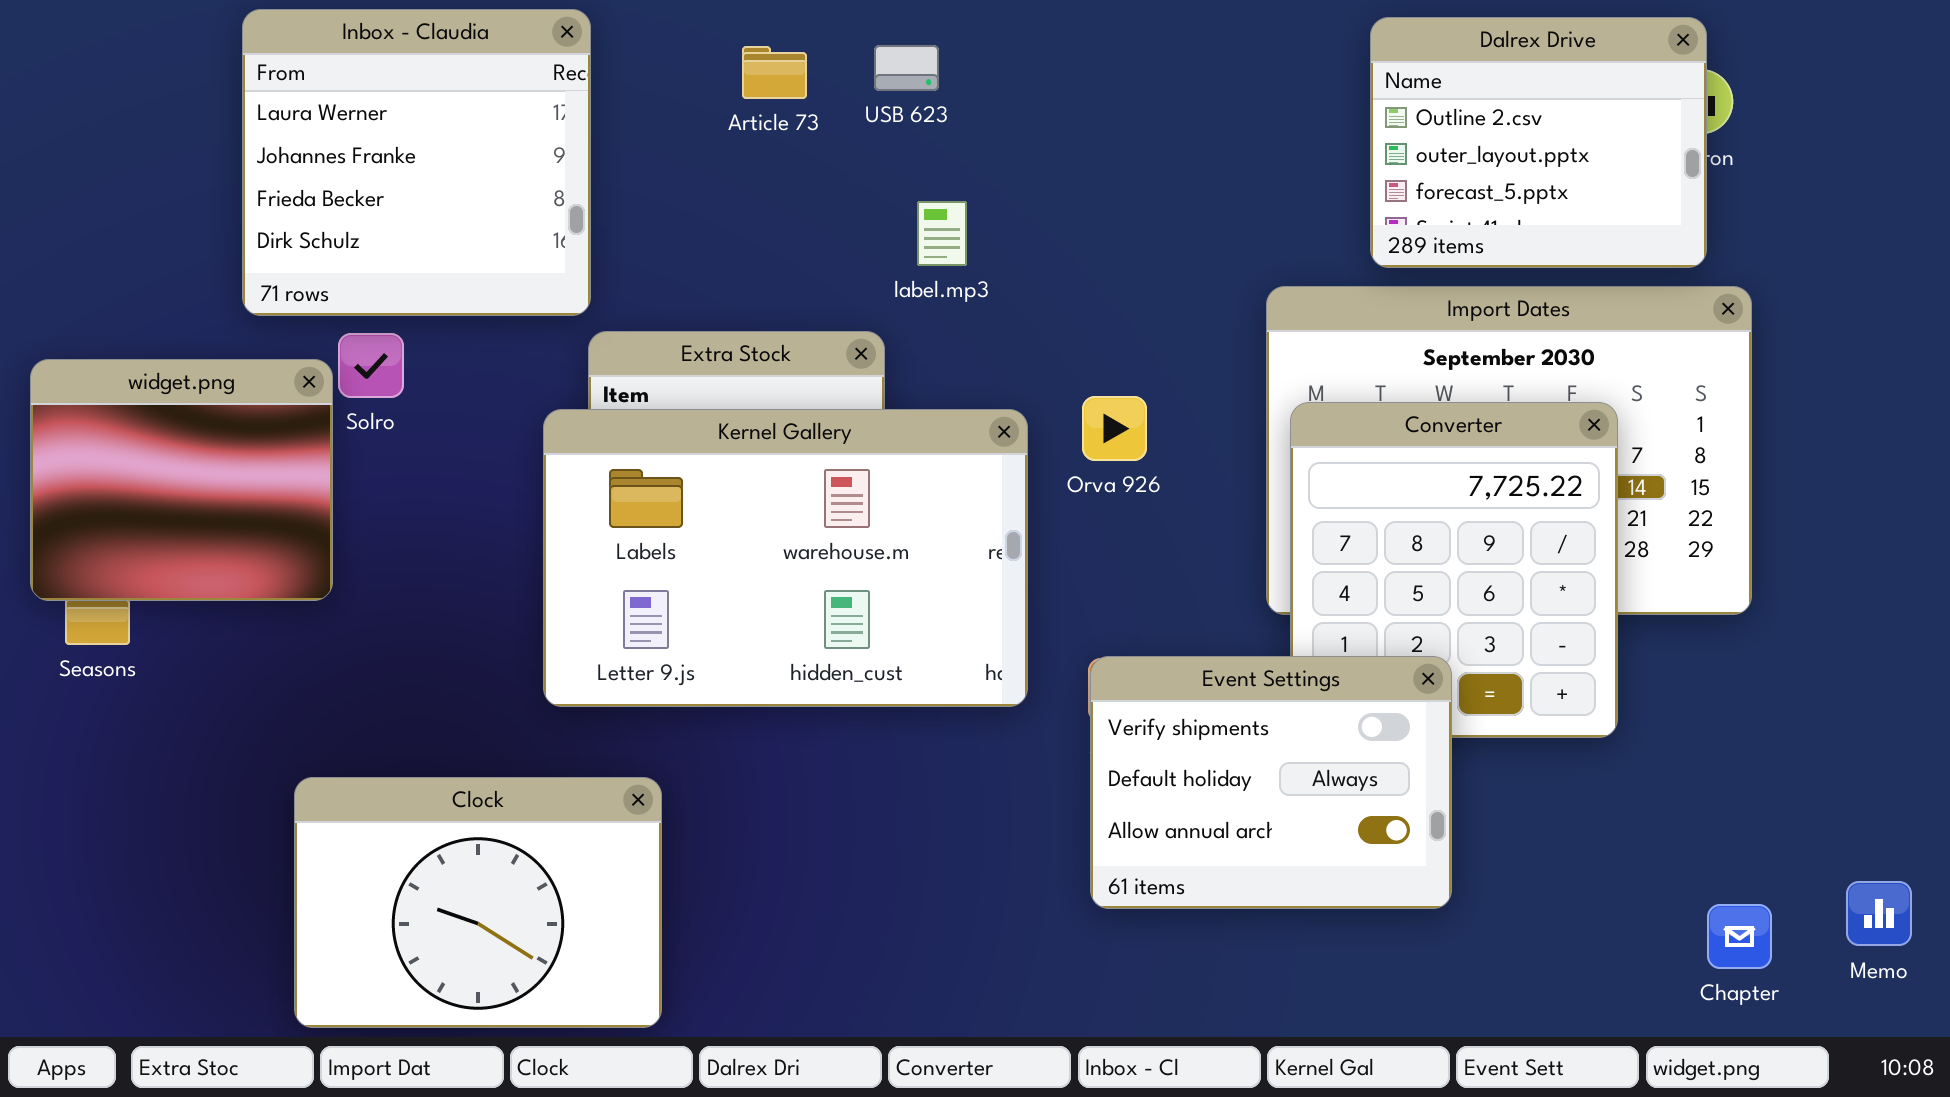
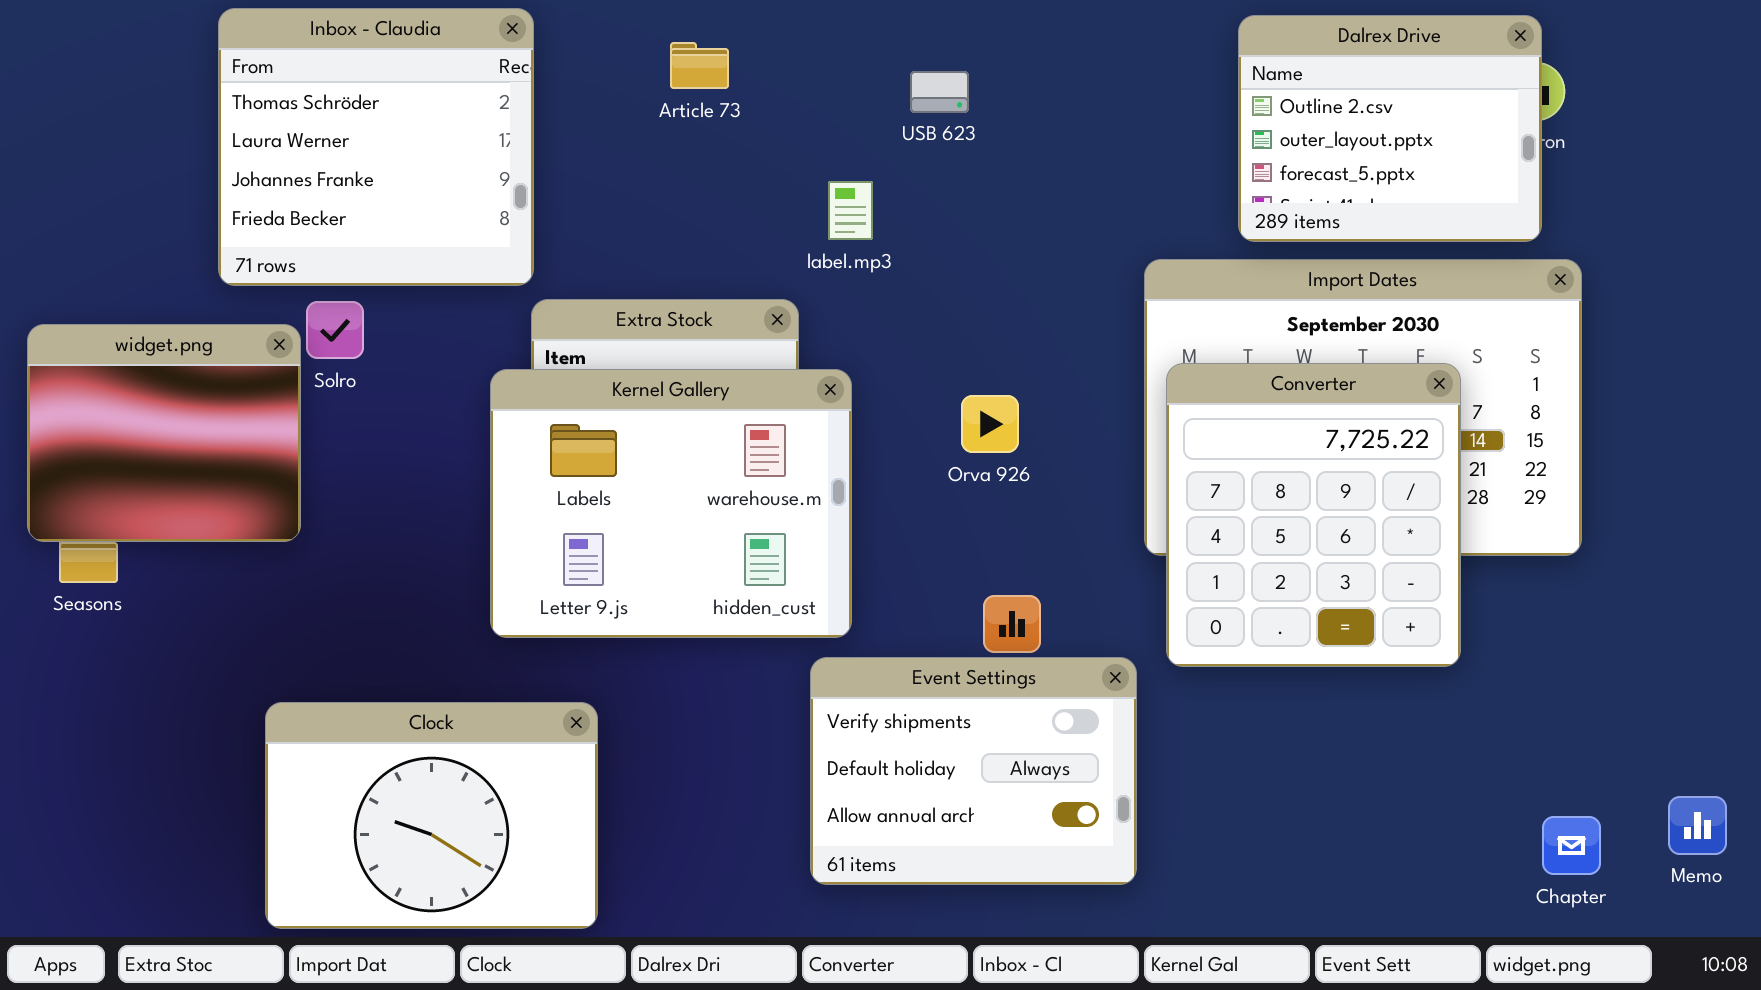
Inbox - Claudia: [242,9,591,316] -> [218,8,534,286], scrolled up 1 row
USB 623: [874,45,939,91] -> [910,71,969,113], moved
Orva 926: [1082,396,1147,461] -> [961,395,1019,453], moved
Kernel Gallery: [543,409,1028,707] -> [490,369,852,638], resized
Event Settings: [1090,656,1452,909] -> [810,657,1137,885], moved

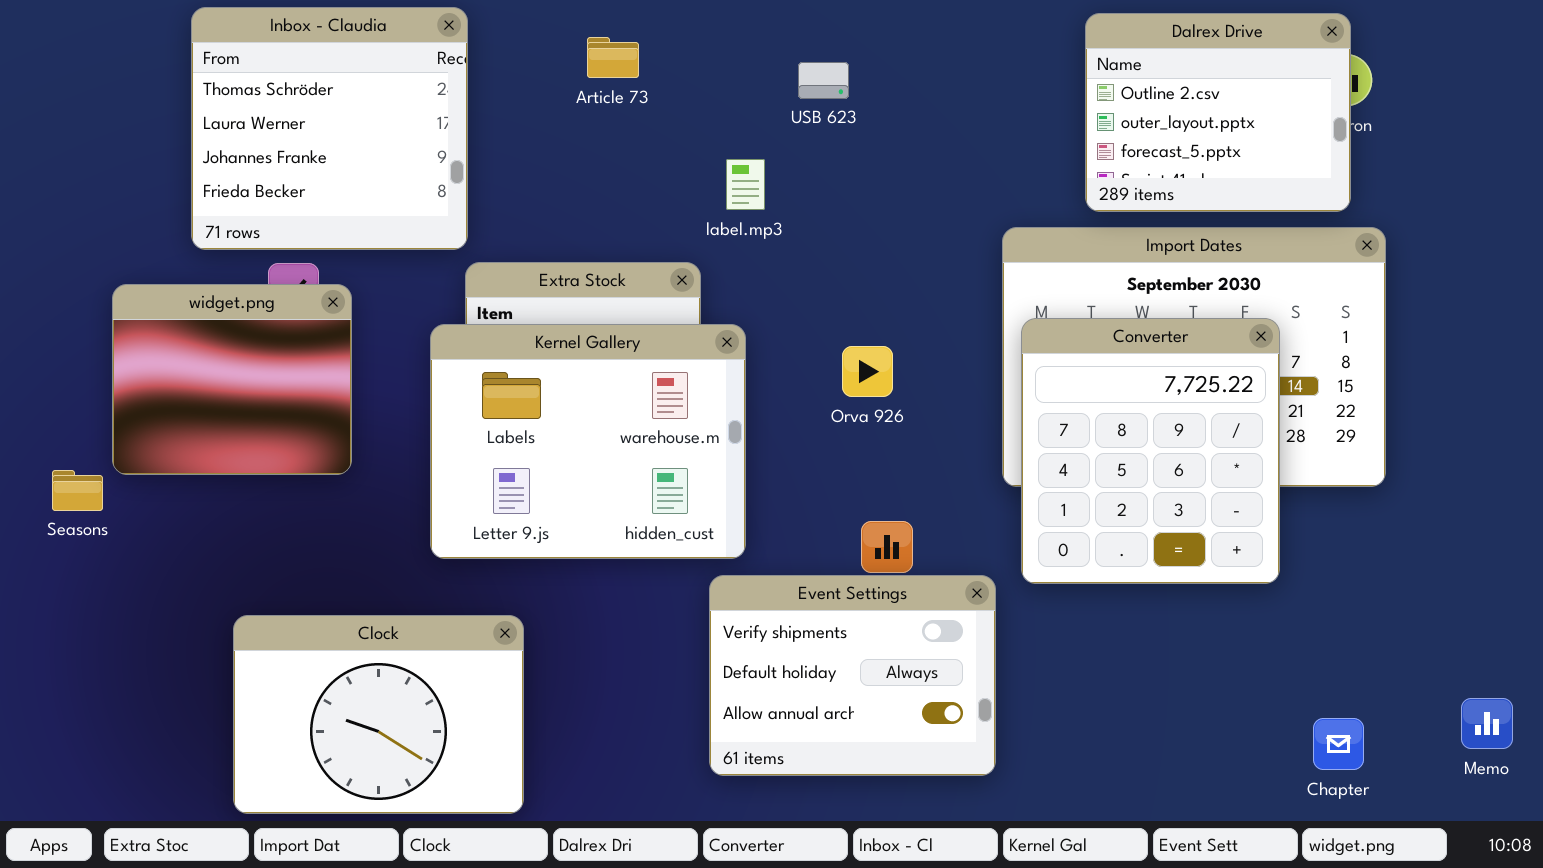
widget.png: [27,324,301,542] -> [112,284,352,475], moved
Chapter: [1542,816,1601,875] -> [1313,718,1364,770], moved

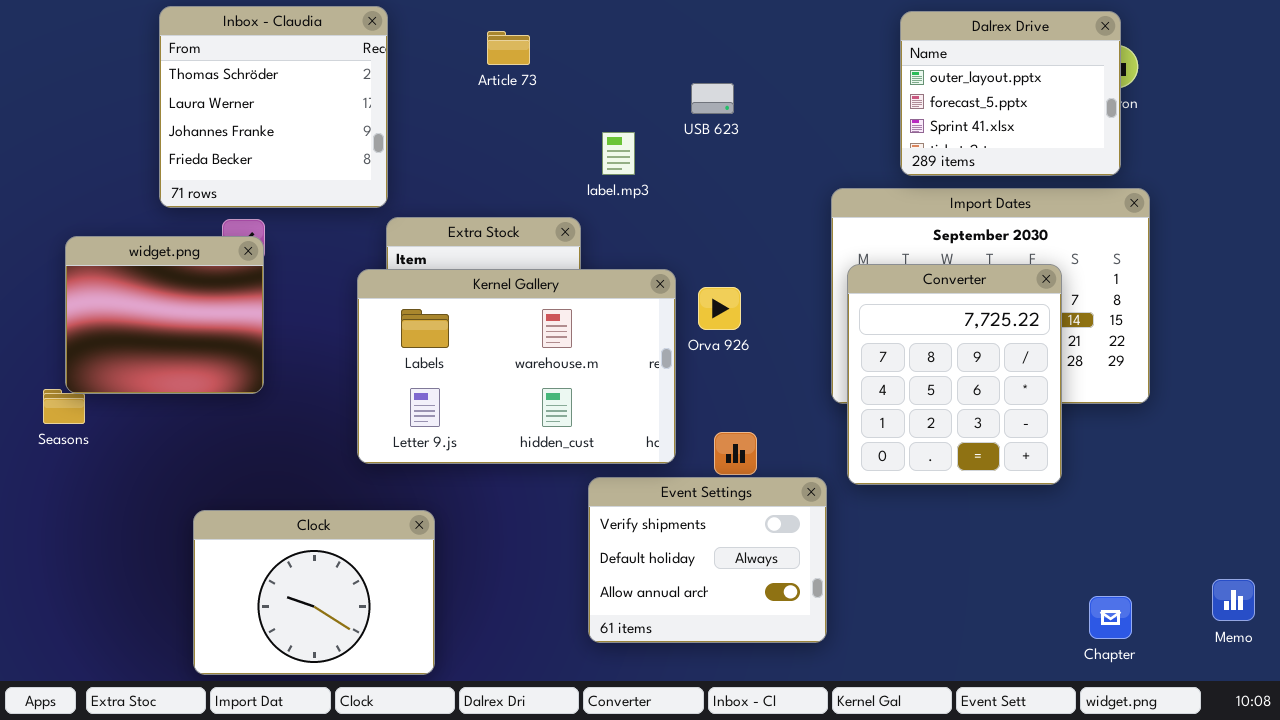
Dalrex Drive: [1085,13,1351,212] -> [900,11,1121,176], scrolled down 1 row
USB 623: [798,62,849,99] -> [691,83,734,114], moved
widget.png: [112,284,352,475] -> [65,236,264,394], moved
Kernel Gallery: [430,324,746,559] -> [357,269,676,464], resized

